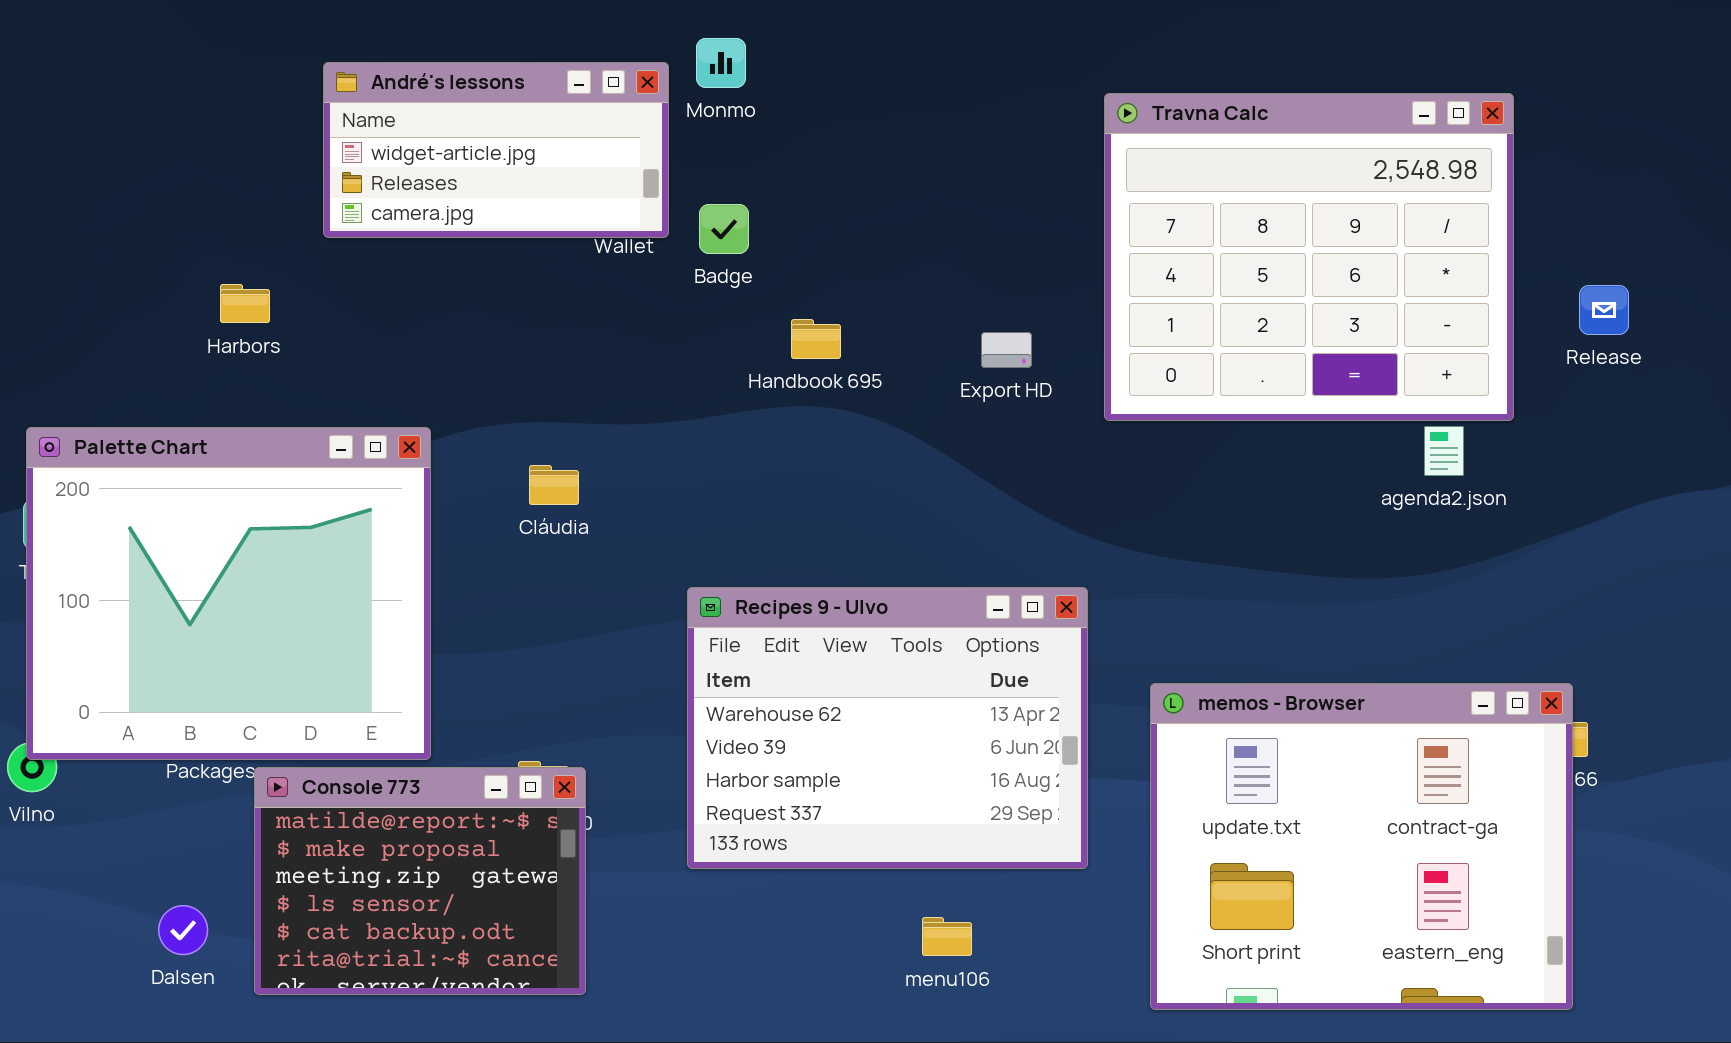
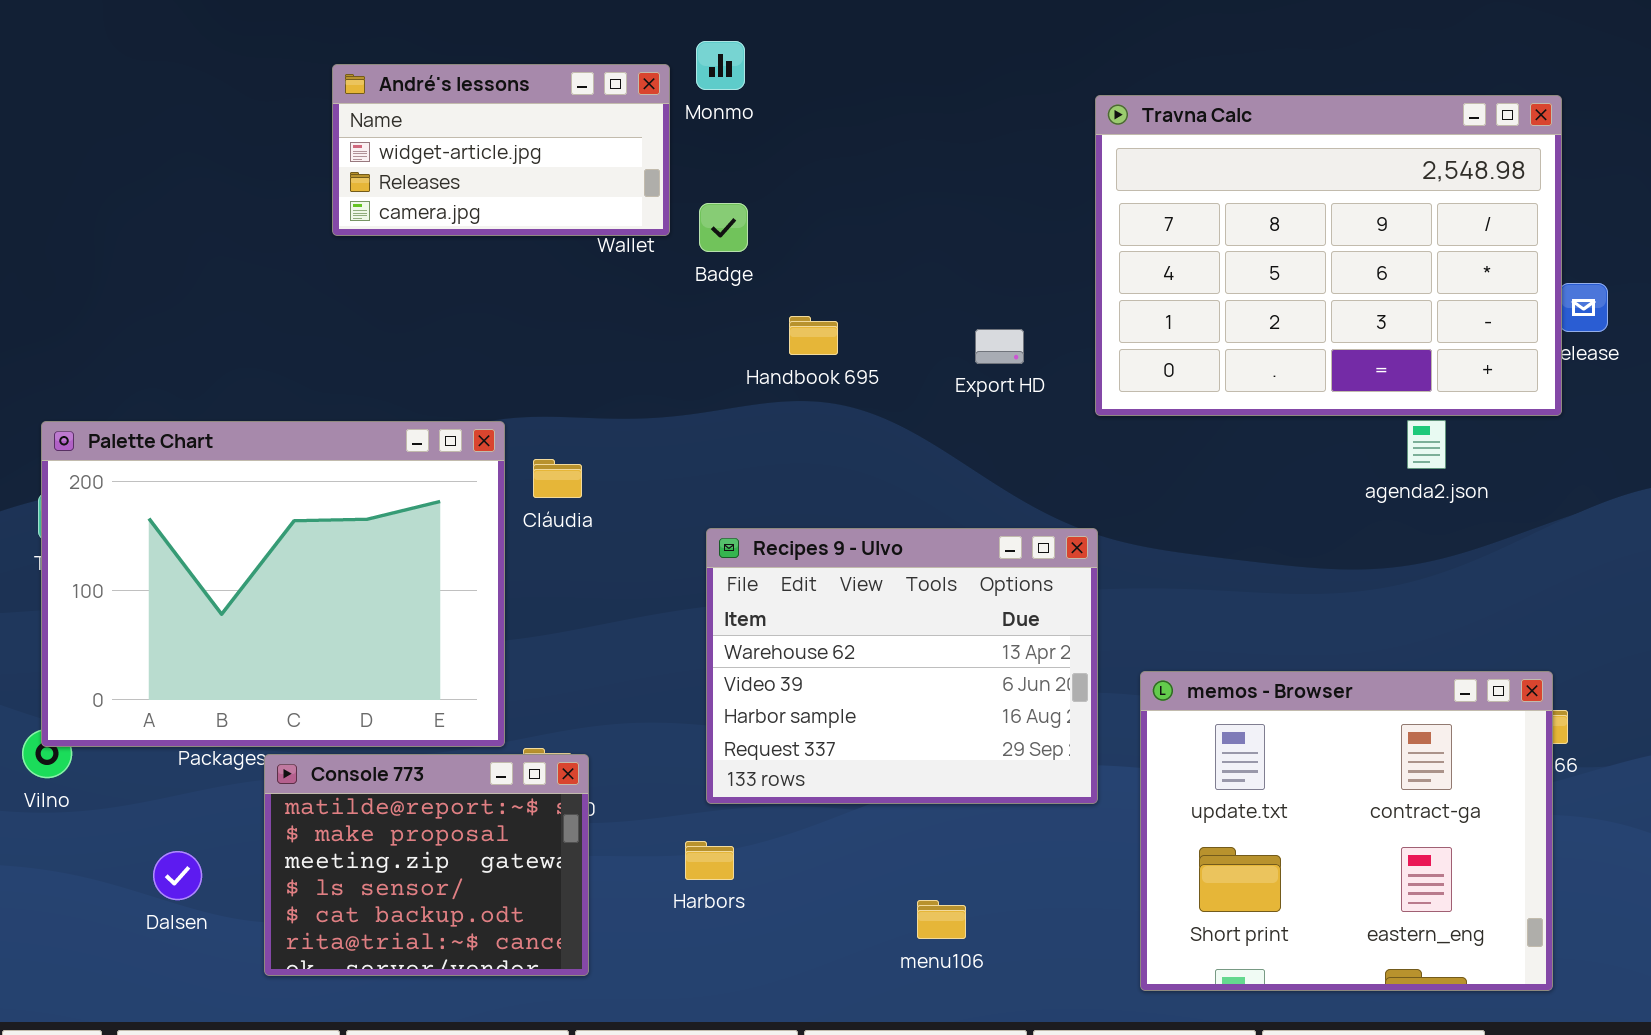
Travna Calc: [1104,93,1514,421] -> [1095,95,1562,416], resized
Harbors: [220,284,270,323] -> [685,841,734,880], moved
Palette Chart: [26,427,431,760] -> [41,421,505,747], resized
Recipes 9 - Ulvo: [687,587,1088,869] -> [706,528,1098,804], moved
Dalsen: [158,905,208,955] -> [153,851,202,900], moved

